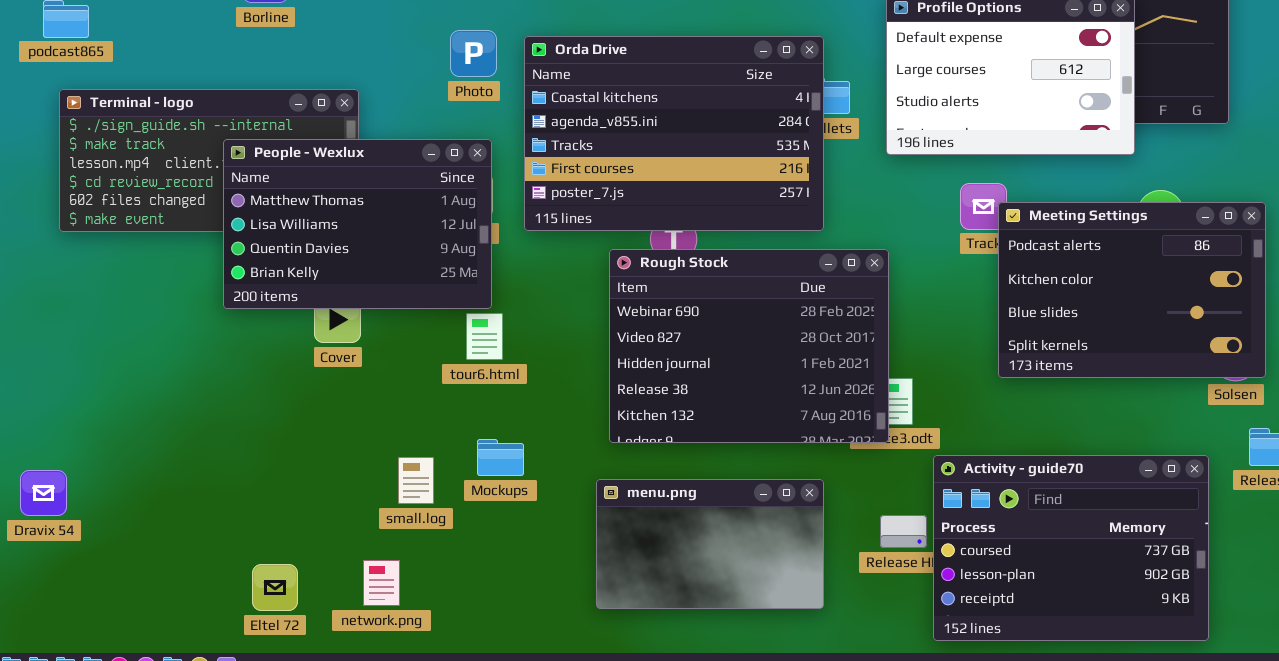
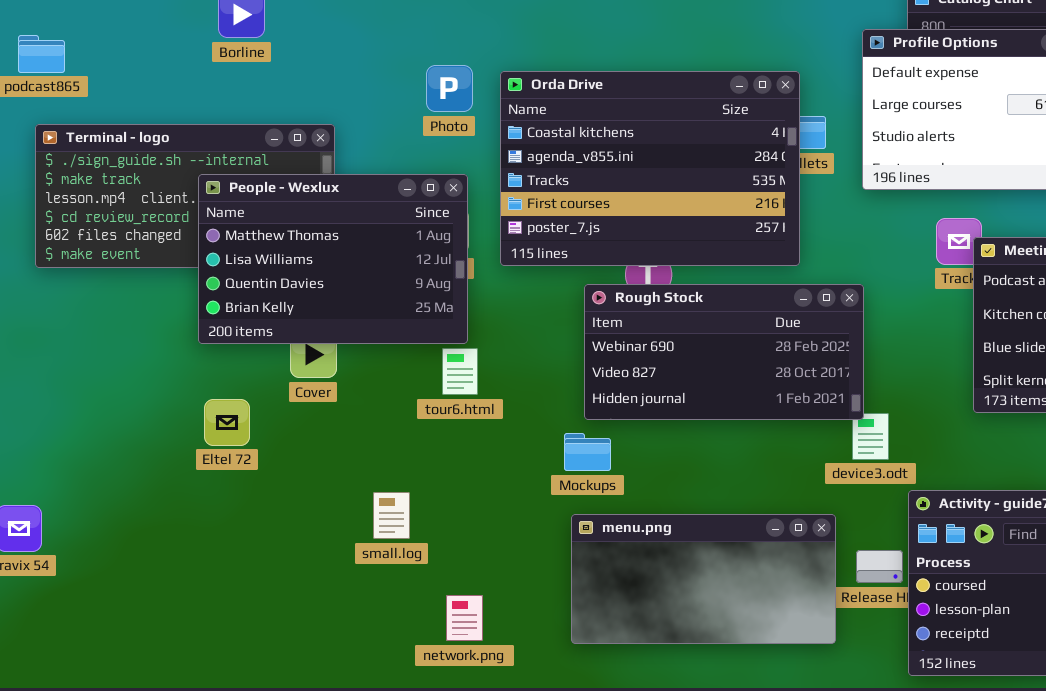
Rough Stock: [609,249,889,443] -> [584,284,864,420], resized
Mockups: [477,439,524,476] -> [564,433,611,471], moved
menu.png: [596,479,824,609] -> [571,514,836,644], resized
network.png: [363,560,400,606] -> [446,595,483,641], moved
Eltel 72: [252,564,298,611] -> [204,399,250,446], moved

